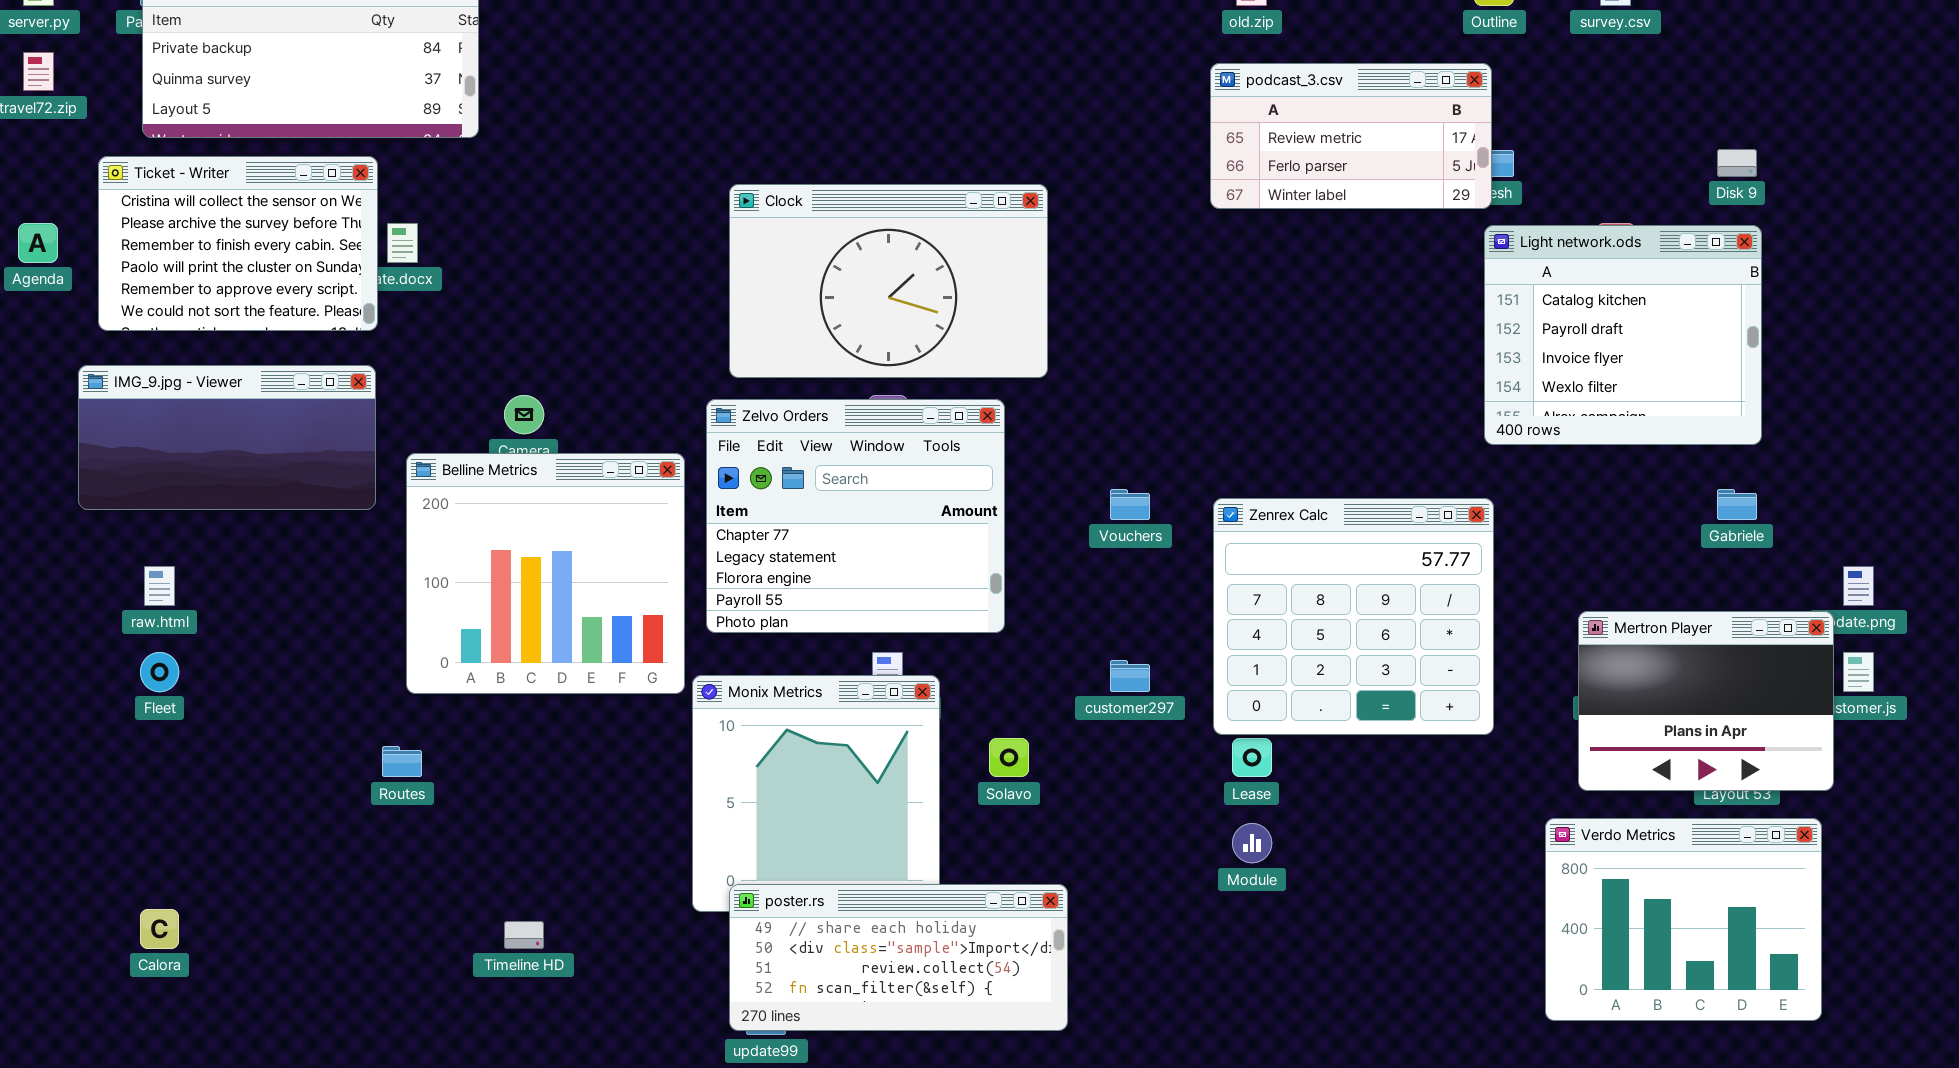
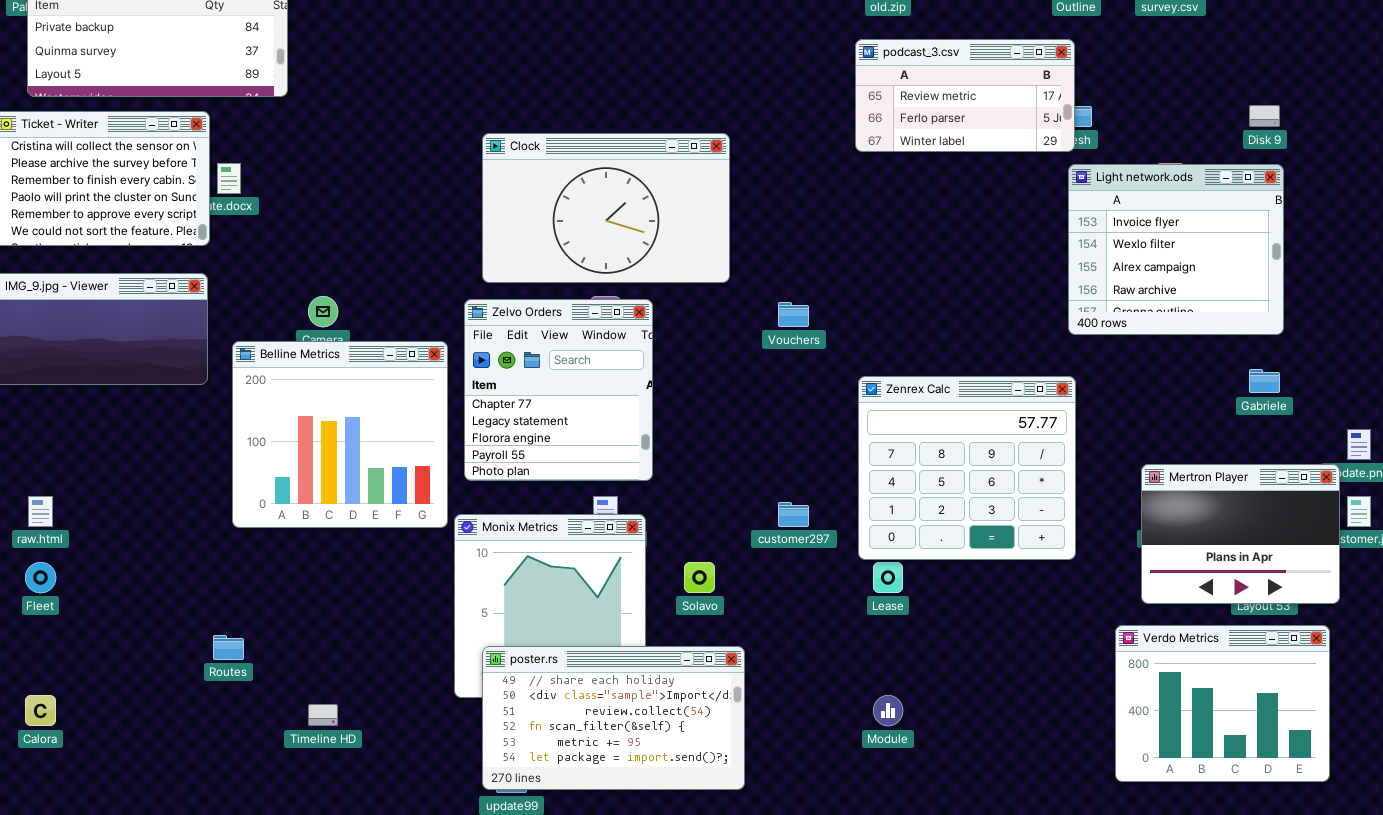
Light network.ods: [1484,225,1762,445] -> [1068,164,1284,335], scrolled down 2 rows
Zelvo Orders: [706,399,1005,633] -> [464,299,653,481], resized
Vouchers: [1110,489,1150,520] -> [778,302,809,327], moved
raw.html: [144,566,175,606] -> [28,496,53,527], moved
Fleet: [140,652,179,692] -> [25,562,56,593], moved
Routes: [382,746,422,777] -> [213,635,244,660], moved
Module: [1232,823,1272,863] -> [873,695,903,726], moved
poster.rs: [729,884,1068,1031] -> [482,646,745,790], resized

